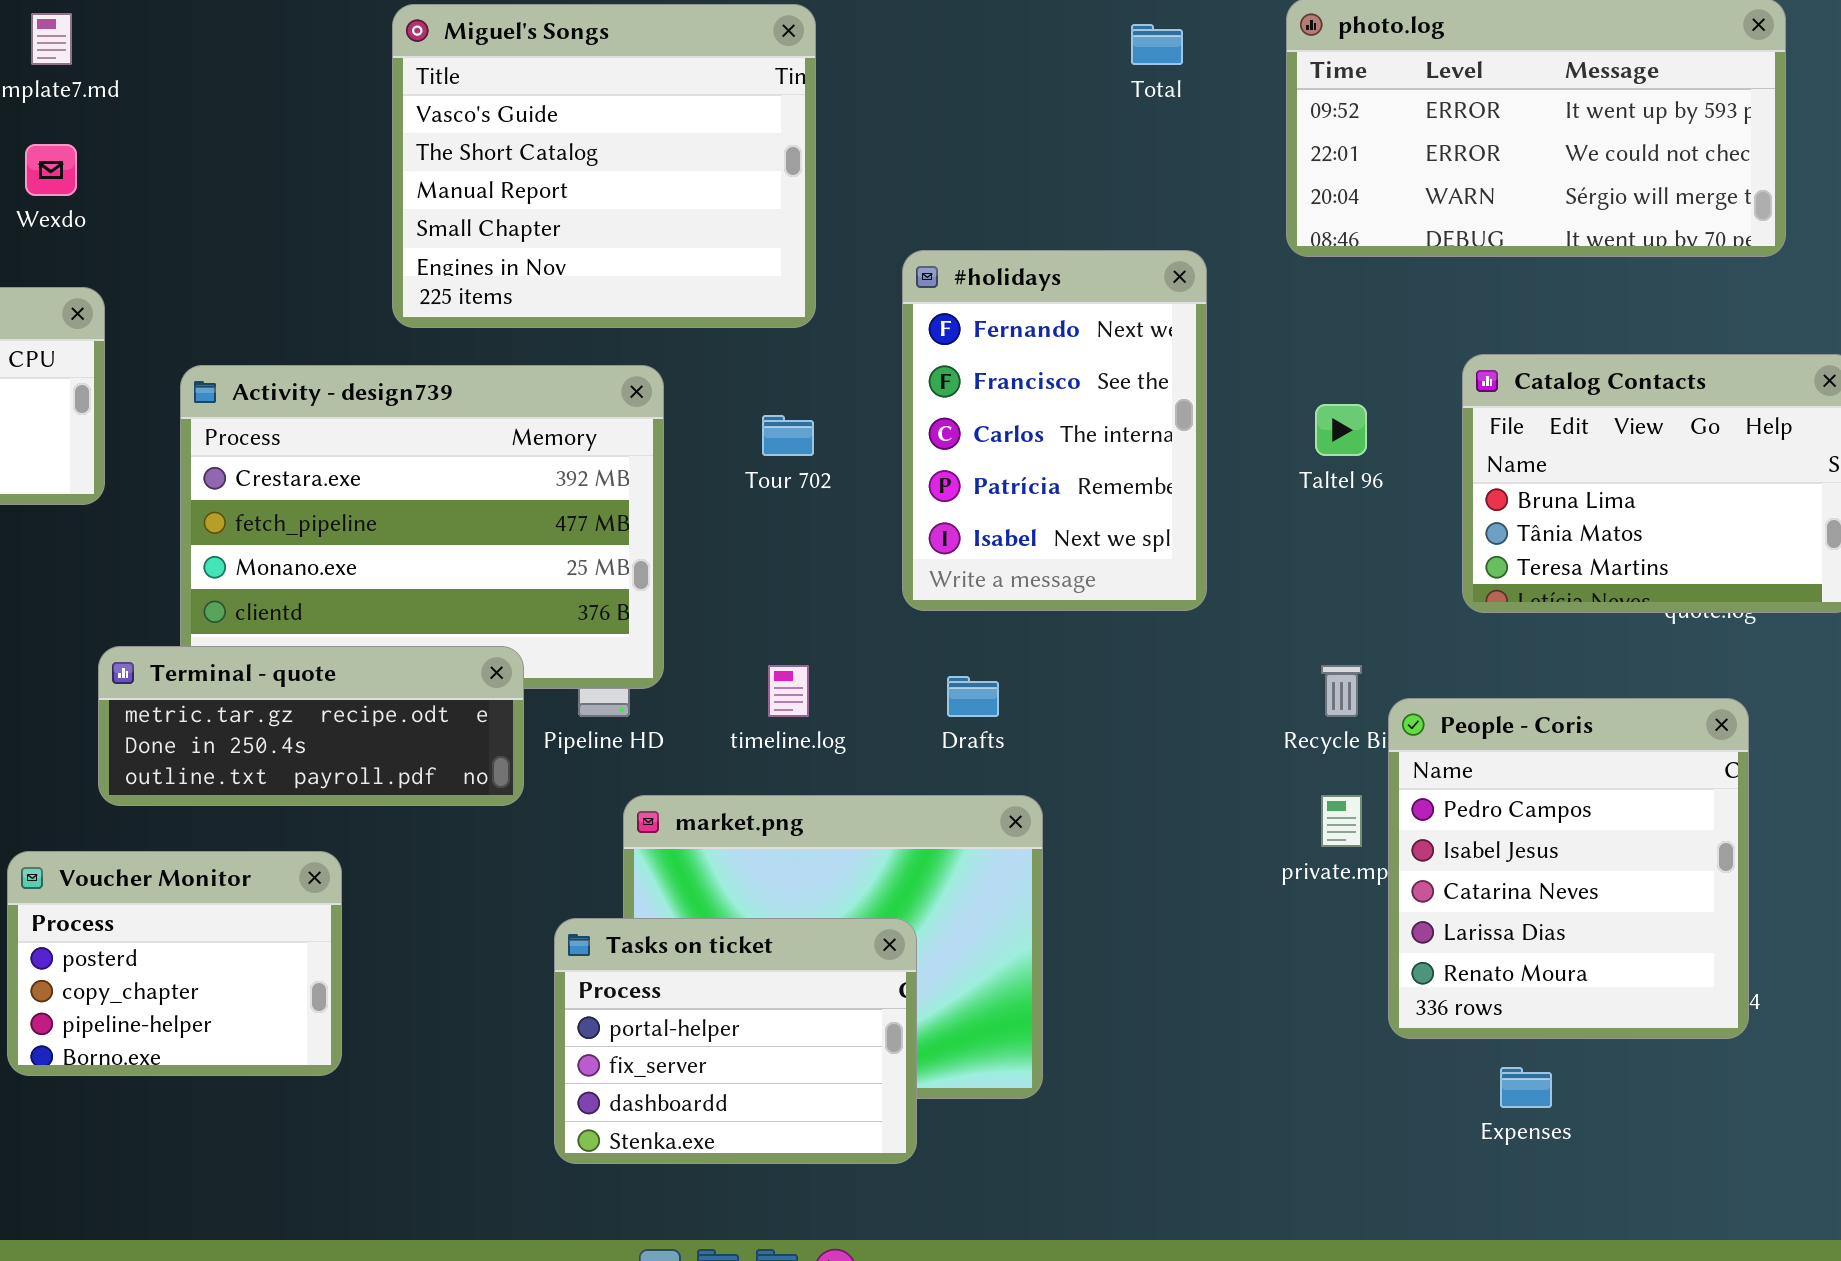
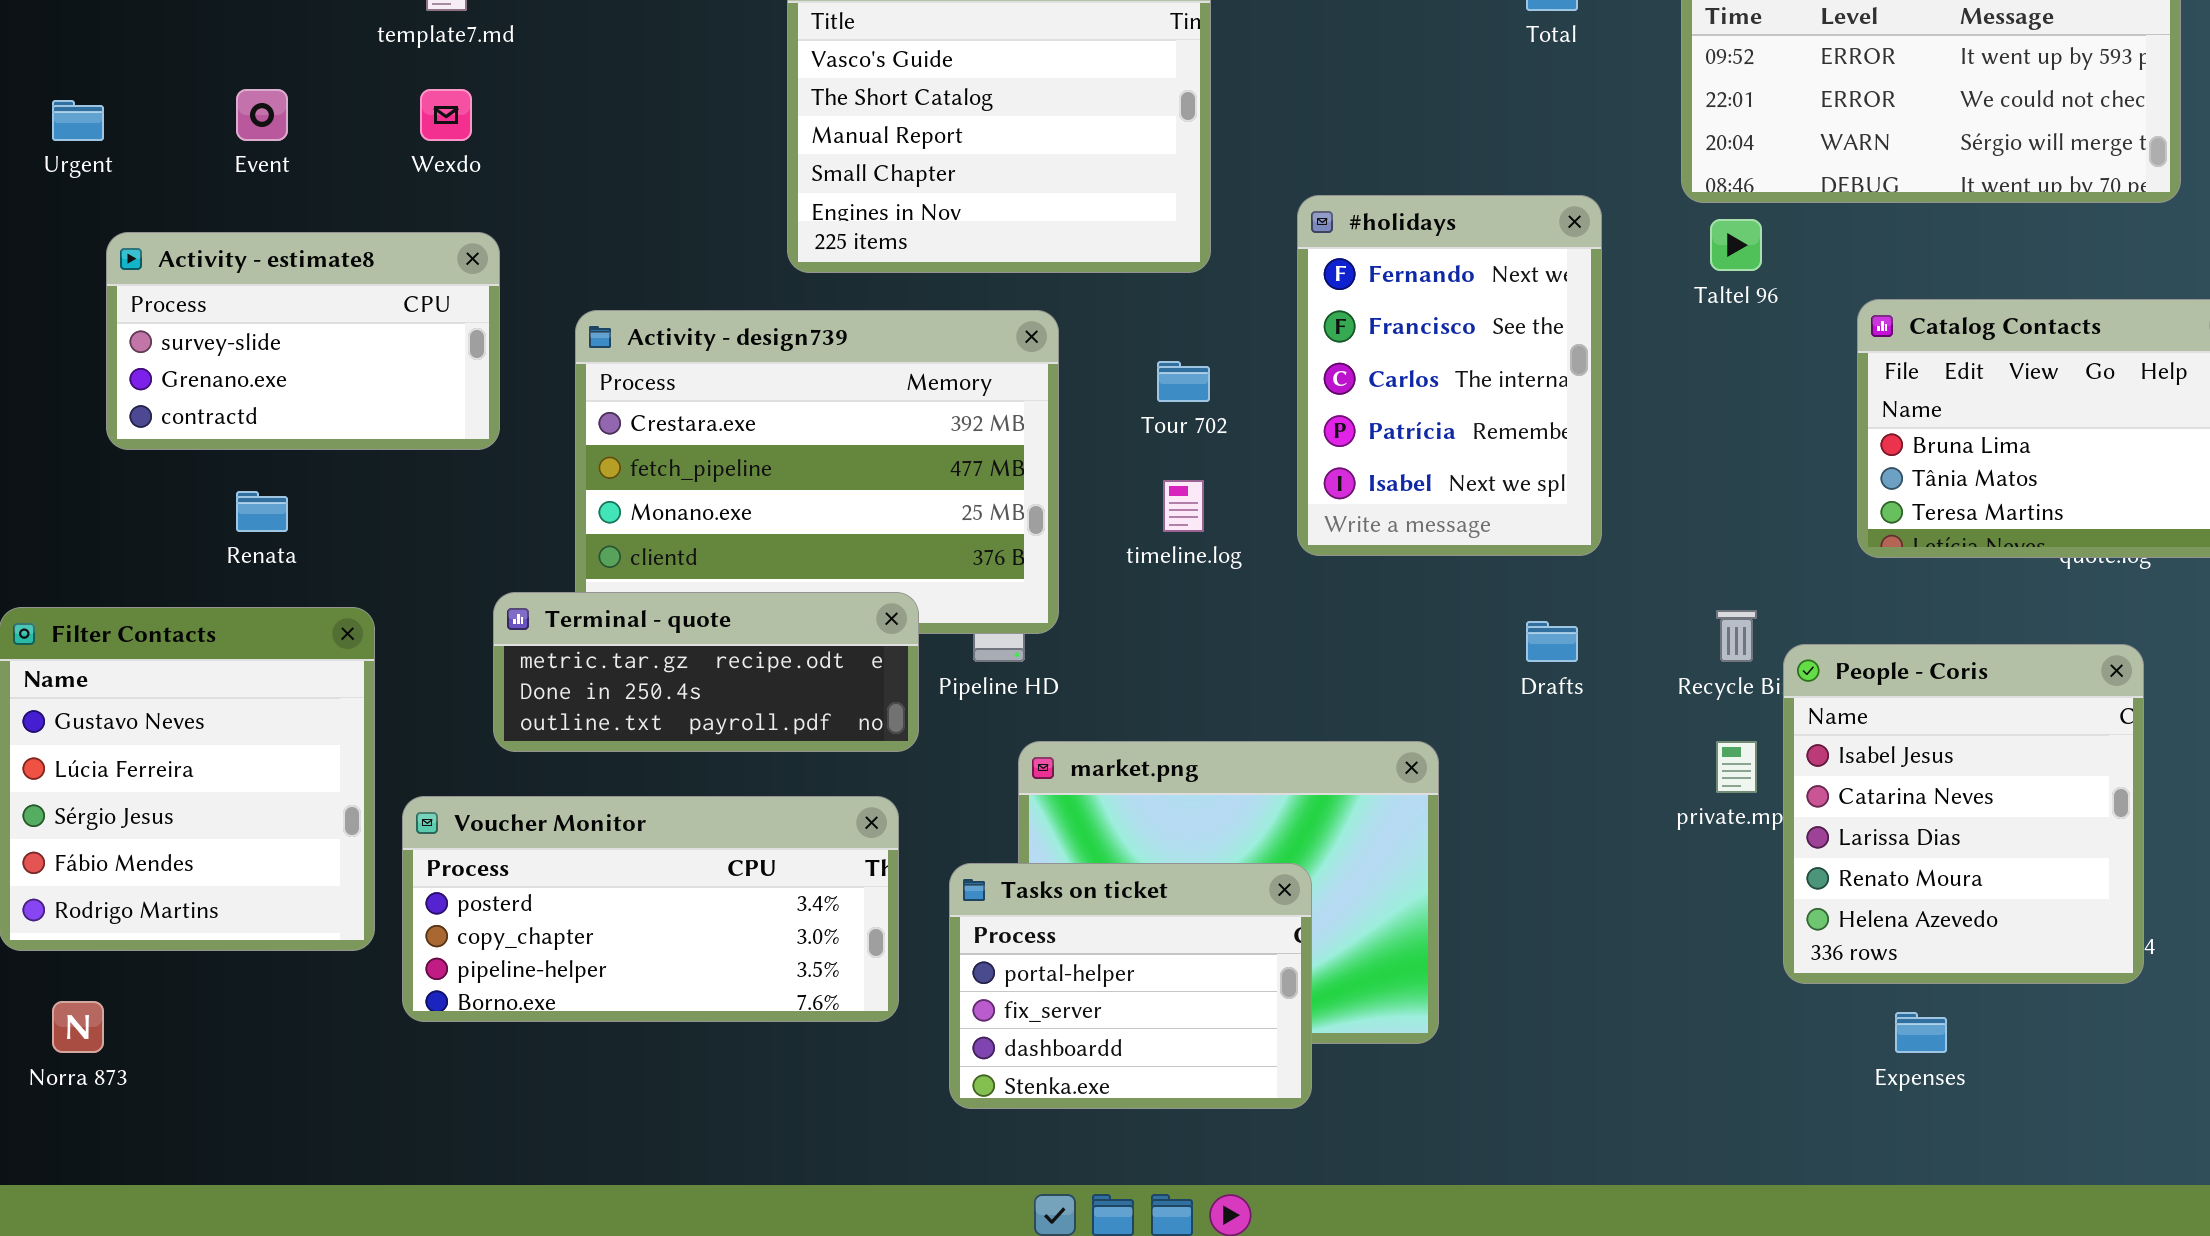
Taltel 96: [1315,404,1367,456] -> [1710,219,1762,271], moved
timeline.log: [768,665,809,717] -> [1163,480,1204,532], moved
Drafts: [947,676,999,717] -> [1526,621,1578,662], moved
People - Coris: [1388,698,1749,1039] -> [1783,644,2144,984], scrolled down 1 row
Voucher Monitor: [7,851,342,1076] -> [402,796,899,1022], resized

